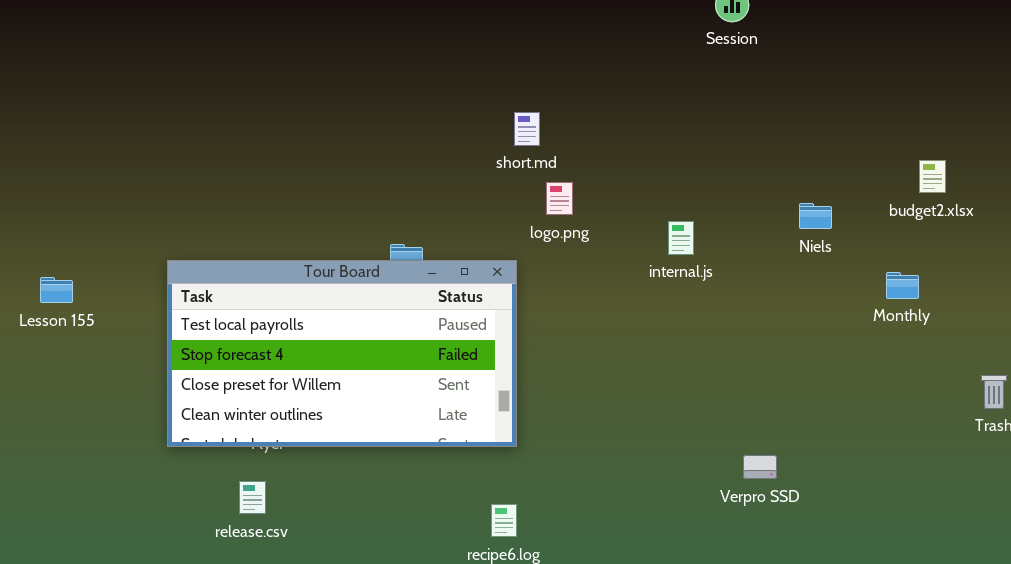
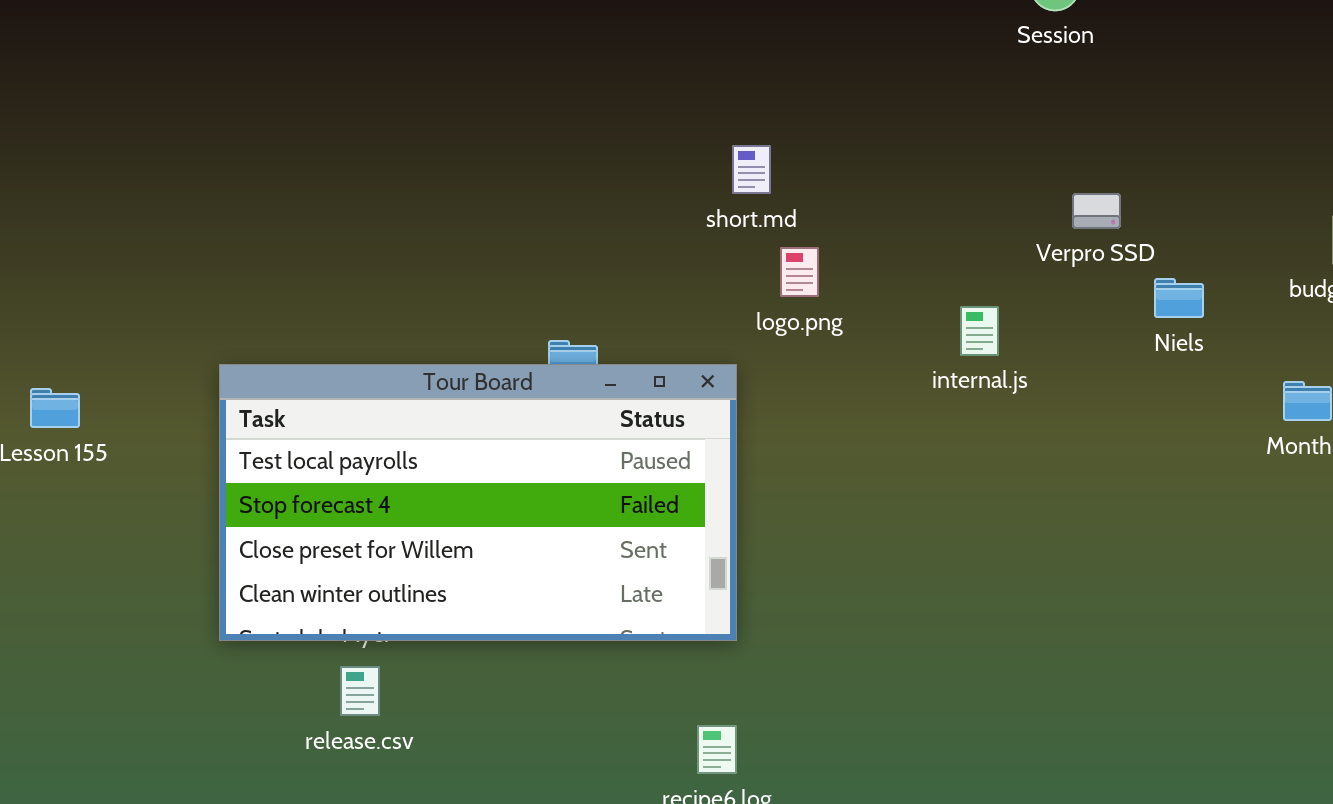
Verpro SSD: [743,455,777,479] -> [1072,193,1121,229], moved
release.csv: [239,481,266,514] -> [340,666,380,716], moved

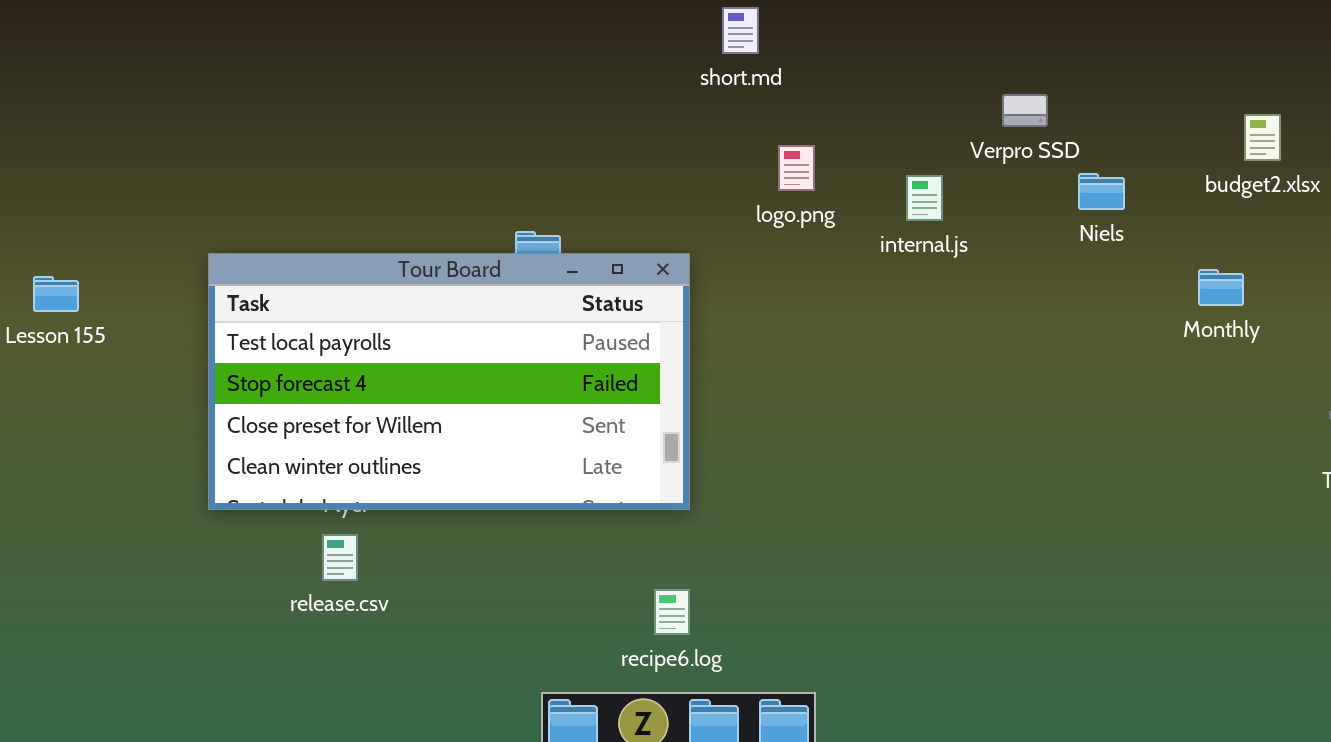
short.md: [732,145,771,194] -> [722,7,759,54], moved
logo.png: [780,247,819,297] -> [778,145,815,191], moved
internal.js: [960,306,999,356] -> [906,175,943,221], moved

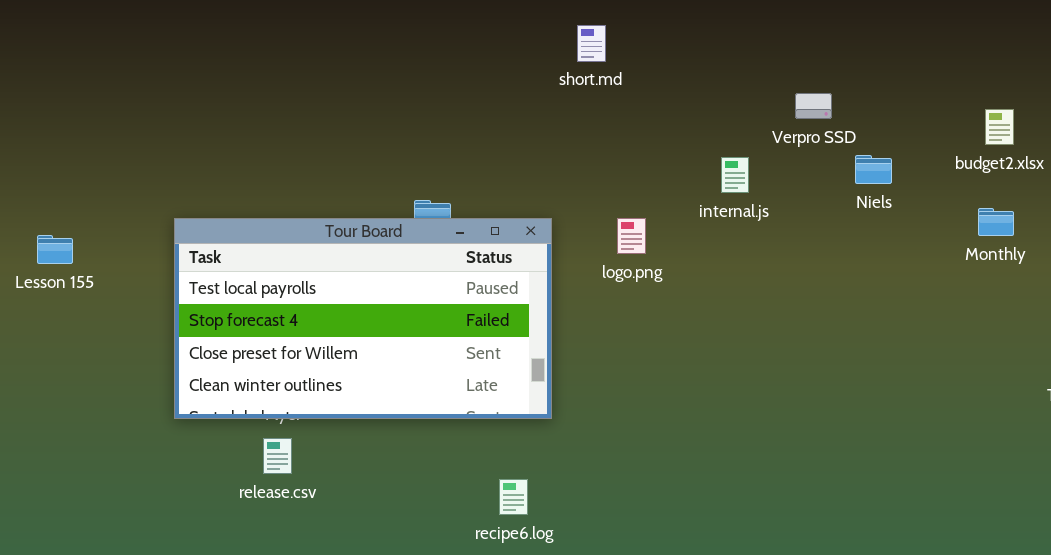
logo.png: [778,145,815,191] -> [617,218,646,254], moved
Monthly: [1198,269,1244,306] -> [978,208,1014,236], moved
recipe6.log: [654,589,690,635] -> [499,479,528,515], moved

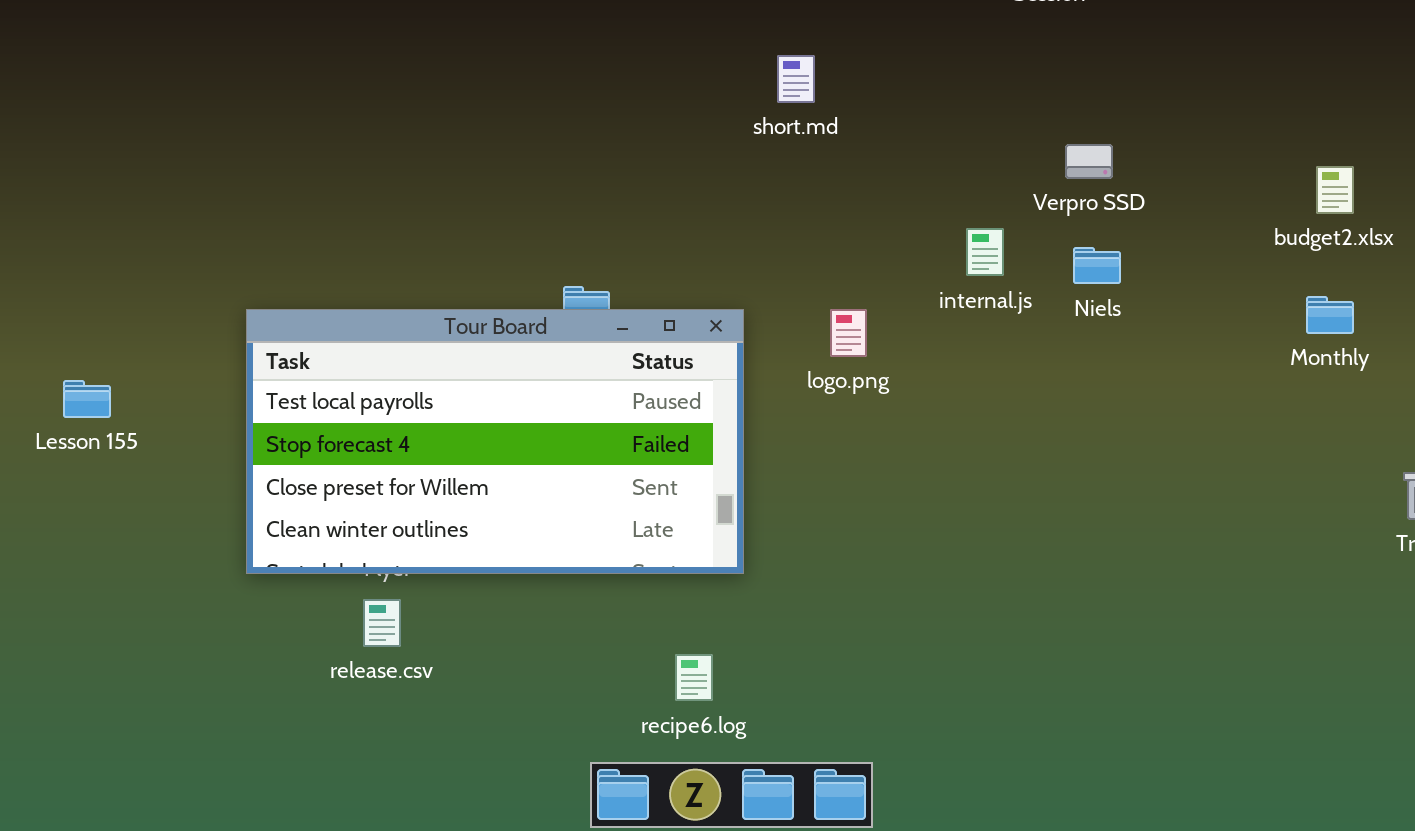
Niels: [855,155,892,184] -> [1073,247,1121,284], moved
Lesson 155: [37,235,73,264] -> [63,380,111,418], moved

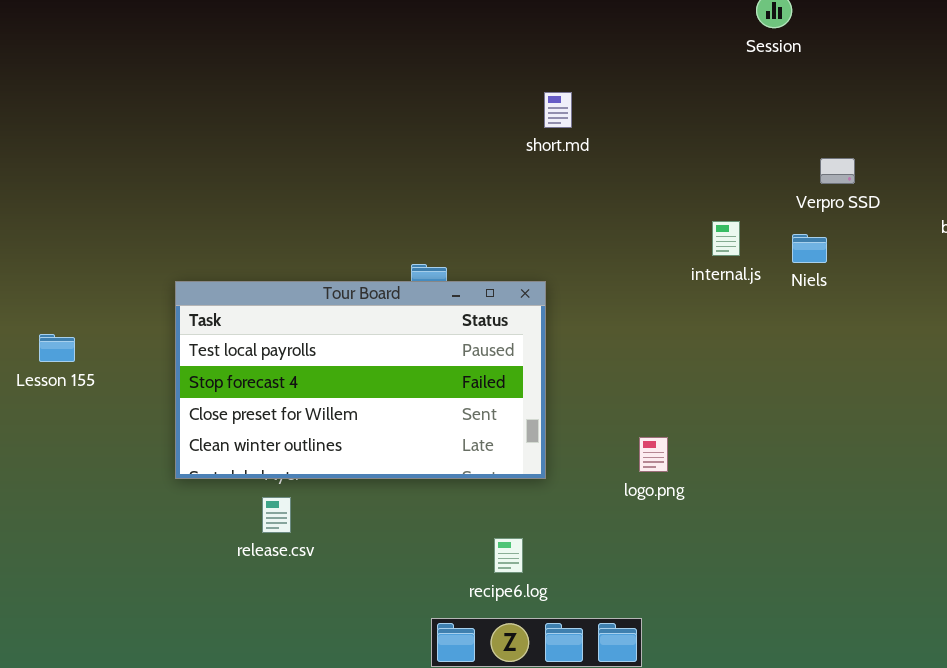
short.md: [777,55,815,103] -> [544,92,572,128], moved
Verpro SSD: [1065,144,1113,179] -> [820,158,855,184], moved
logo.png: [830,309,867,357] -> [639,437,668,472], moved

